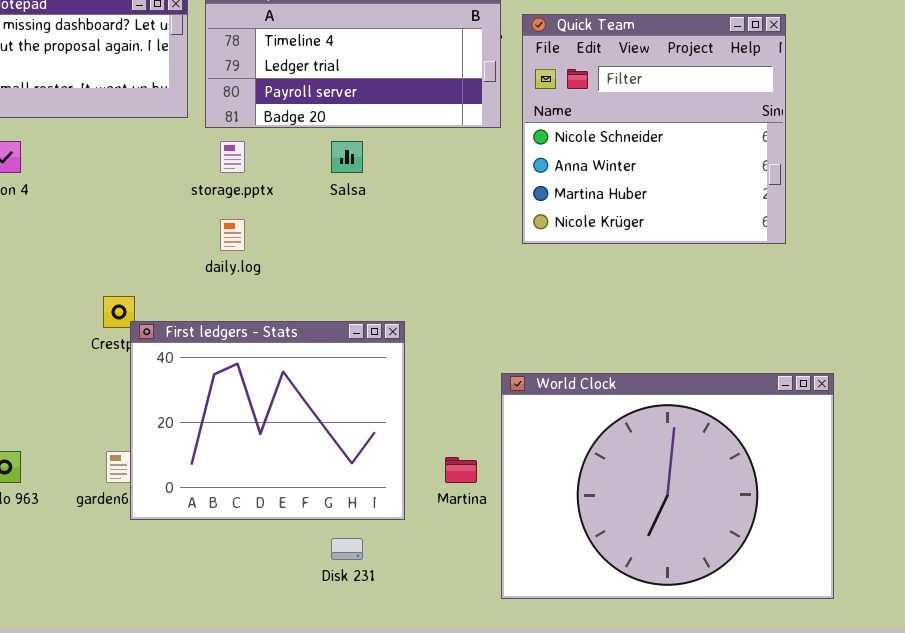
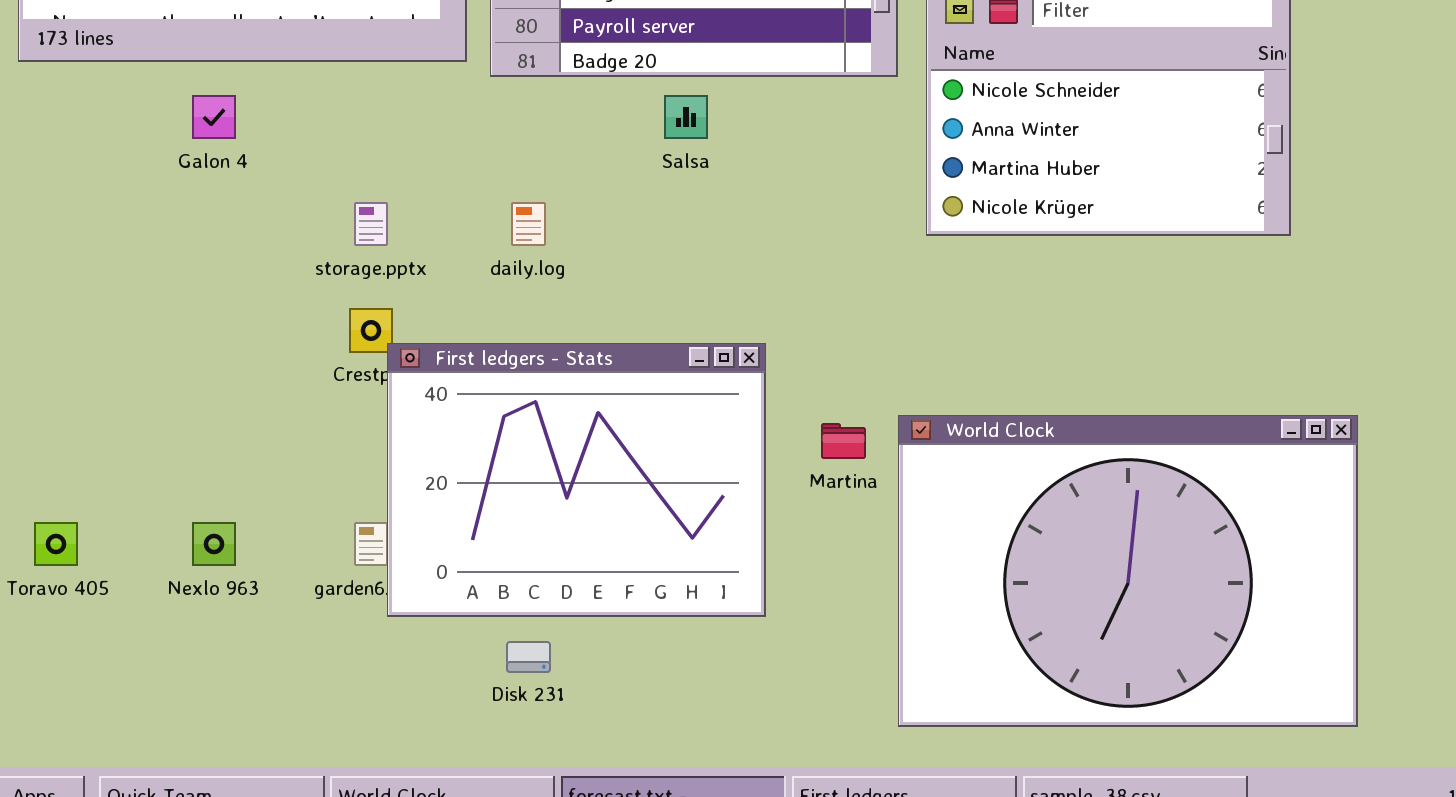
storage.pptx: [220,141,245,173] -> [354,202,388,246], moved
Martina: [445,457,477,483] -> [821,423,866,459], moved
Disk 231: [331,538,363,560] -> [506,641,551,673], moved

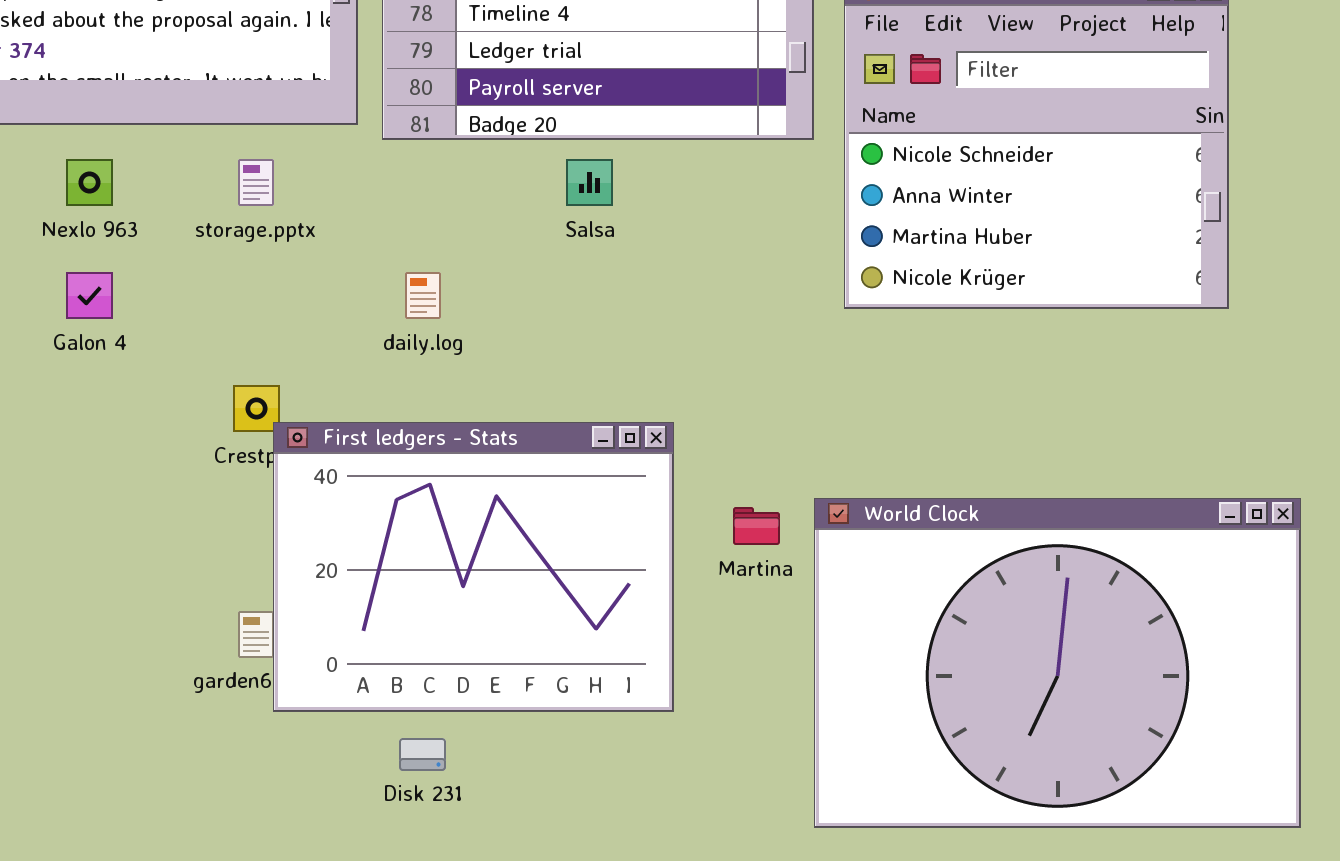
Galon 4: [192,95,236,139] -> [66,272,113,319], moved
storage.pptx: [354,202,388,246] -> [238,159,274,206], moved
Nexlo 963: [192,522,236,566] -> [66,159,113,206], moved

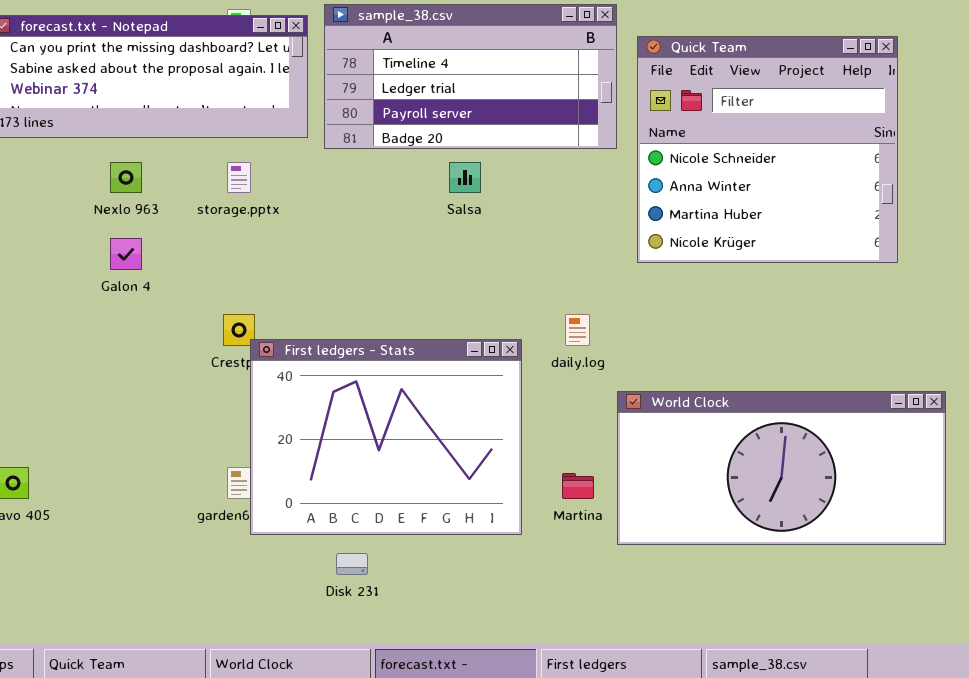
daily.log: [405,272,441,319] -> [565,314,590,346], moved
World Clock: [814,498,1301,828] -> [617,391,946,545], resized
Martina: [733,507,780,545] -> [562,473,594,499], moved

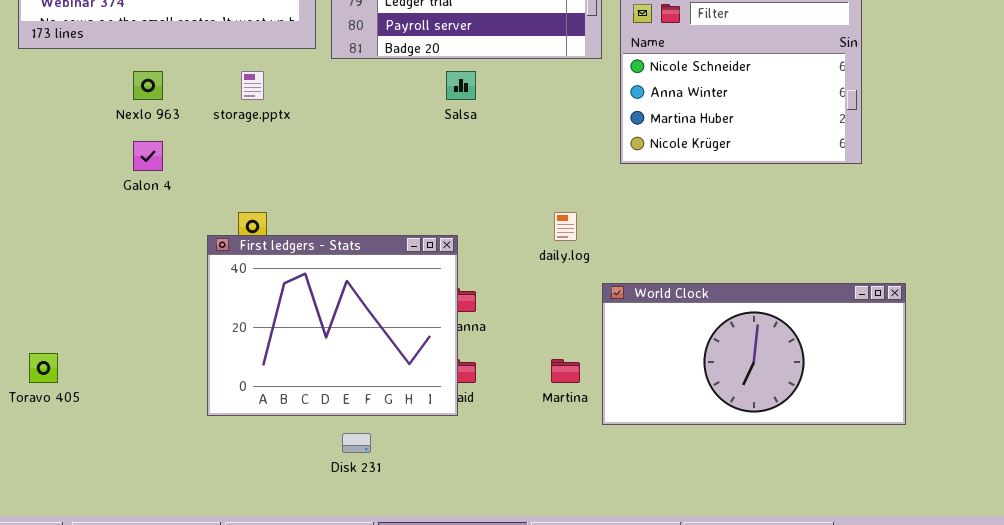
First ledgers - Stats: [250,339,522,535] -> [207,235,458,416], moved

